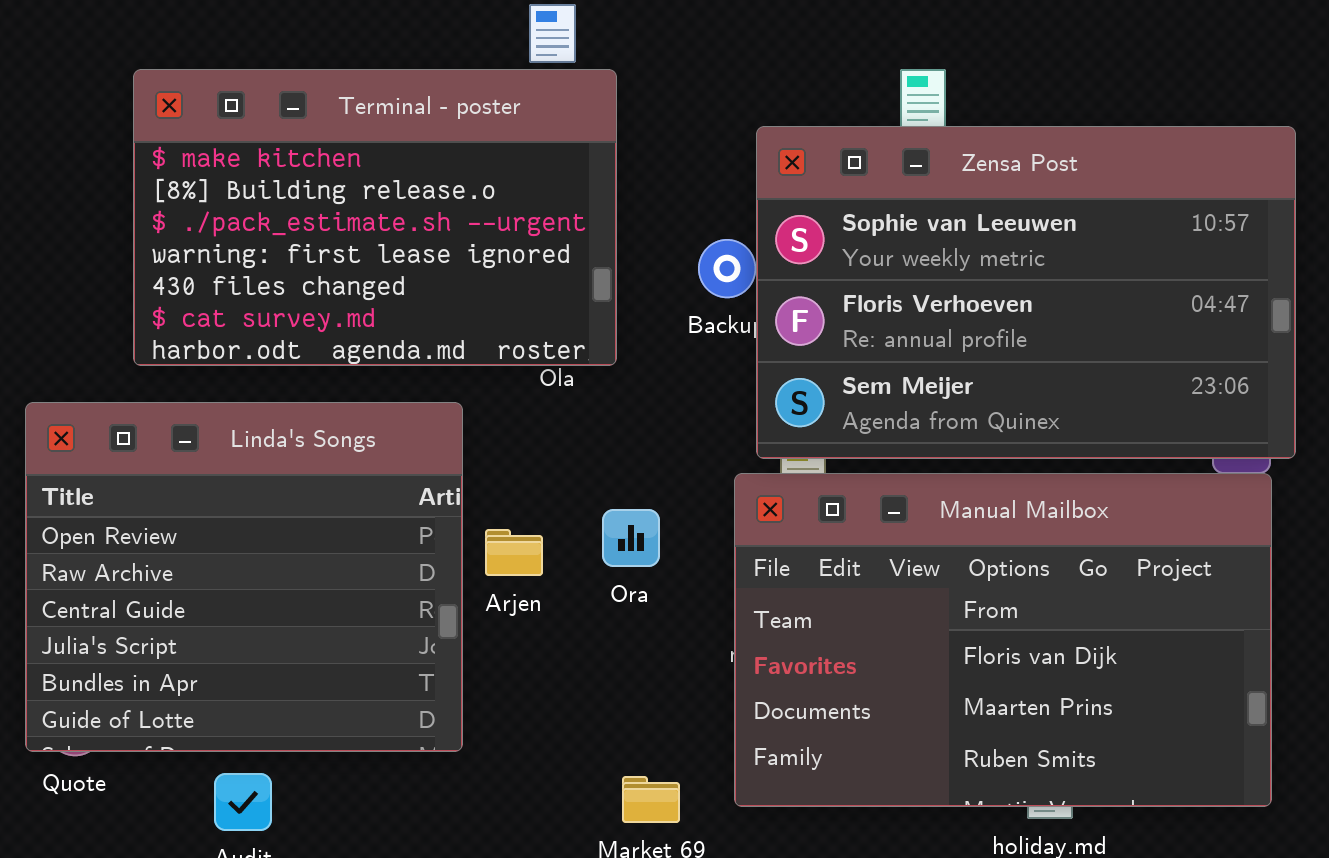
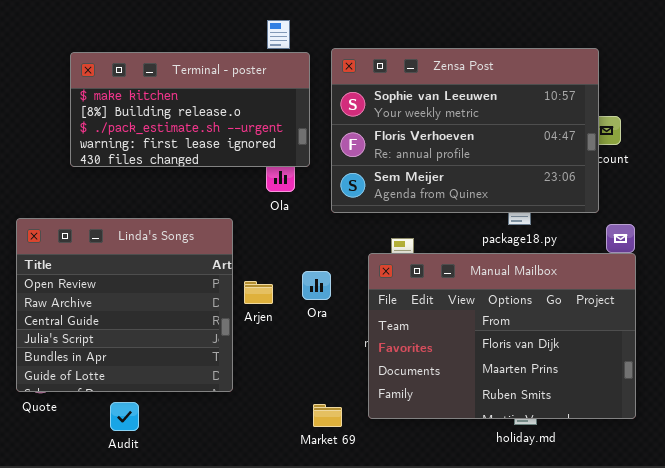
Terminal - poster: [133,69,617,366] -> [70,52,310,167], resized
Zensa Post: [756,126,1296,459] -> [331,48,599,213], moved

